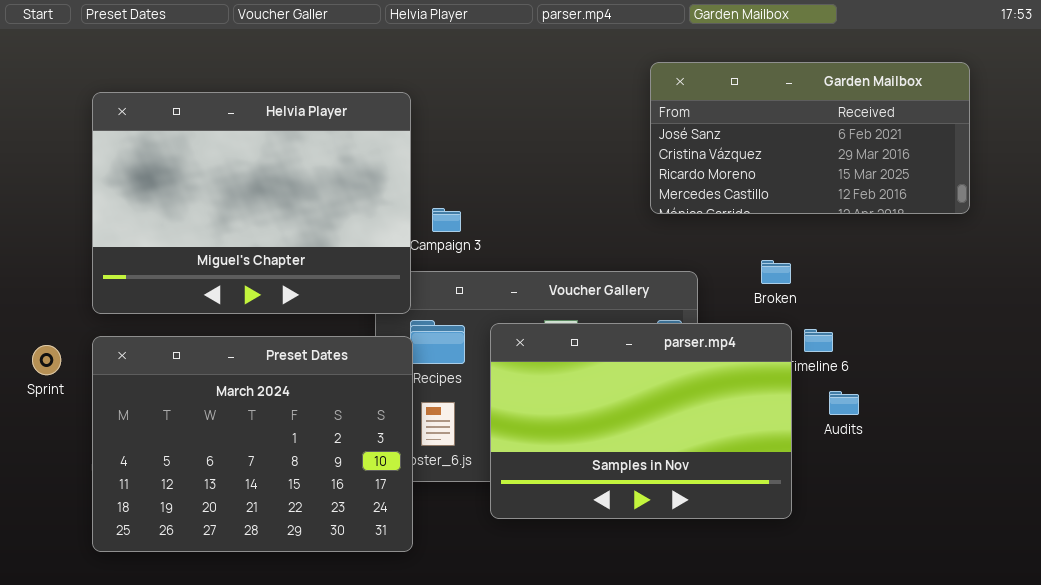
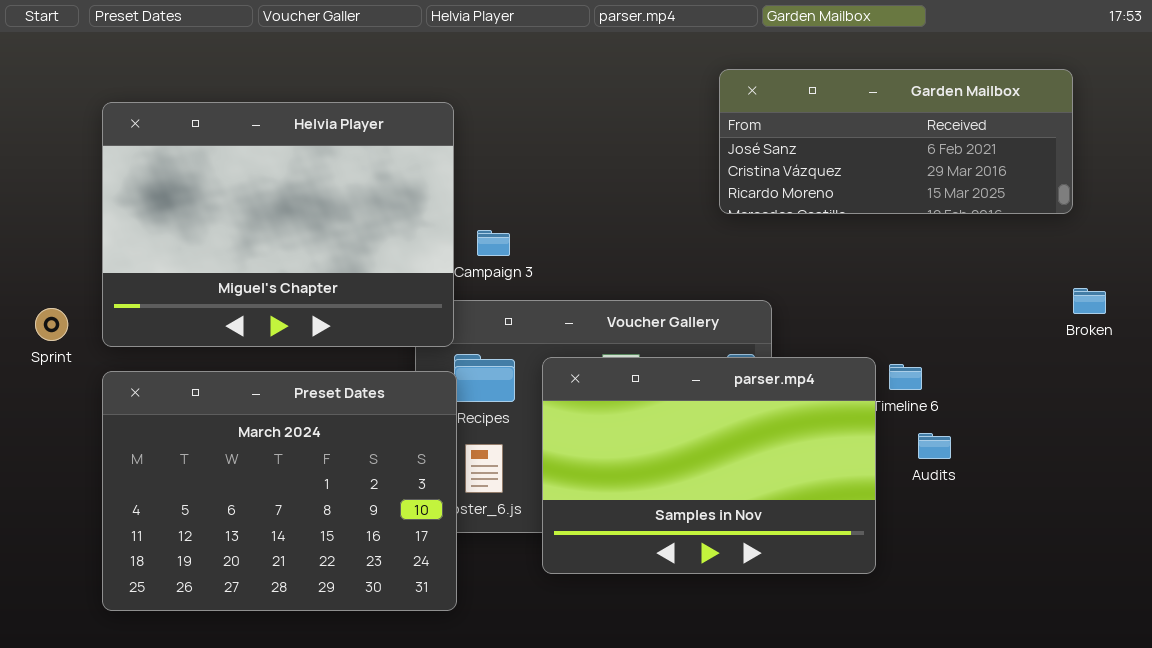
Garden Mailbox: [650,62,970,214] -> [719,69,1073,214], resized
Broken: [761,260,791,284] -> [1073,288,1106,314], moved
Sprint: [32,345,61,375] -> [35,308,68,341], moved

